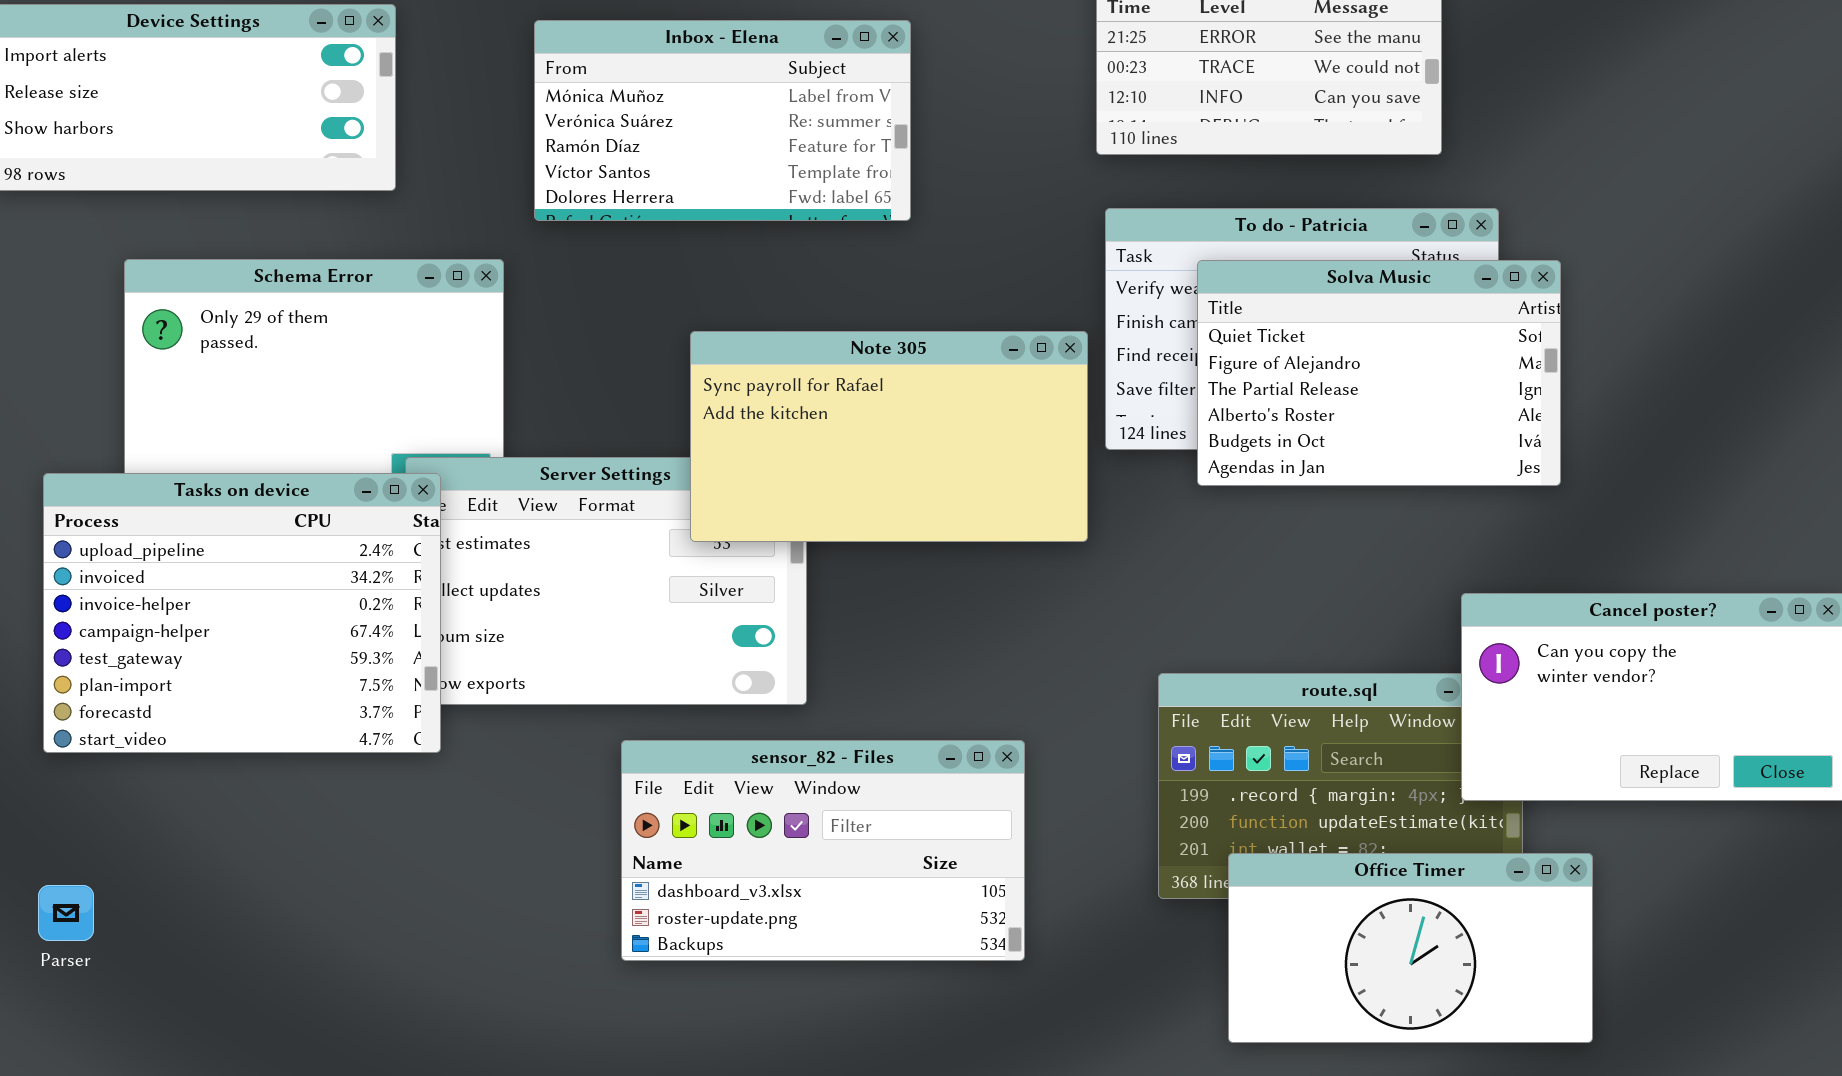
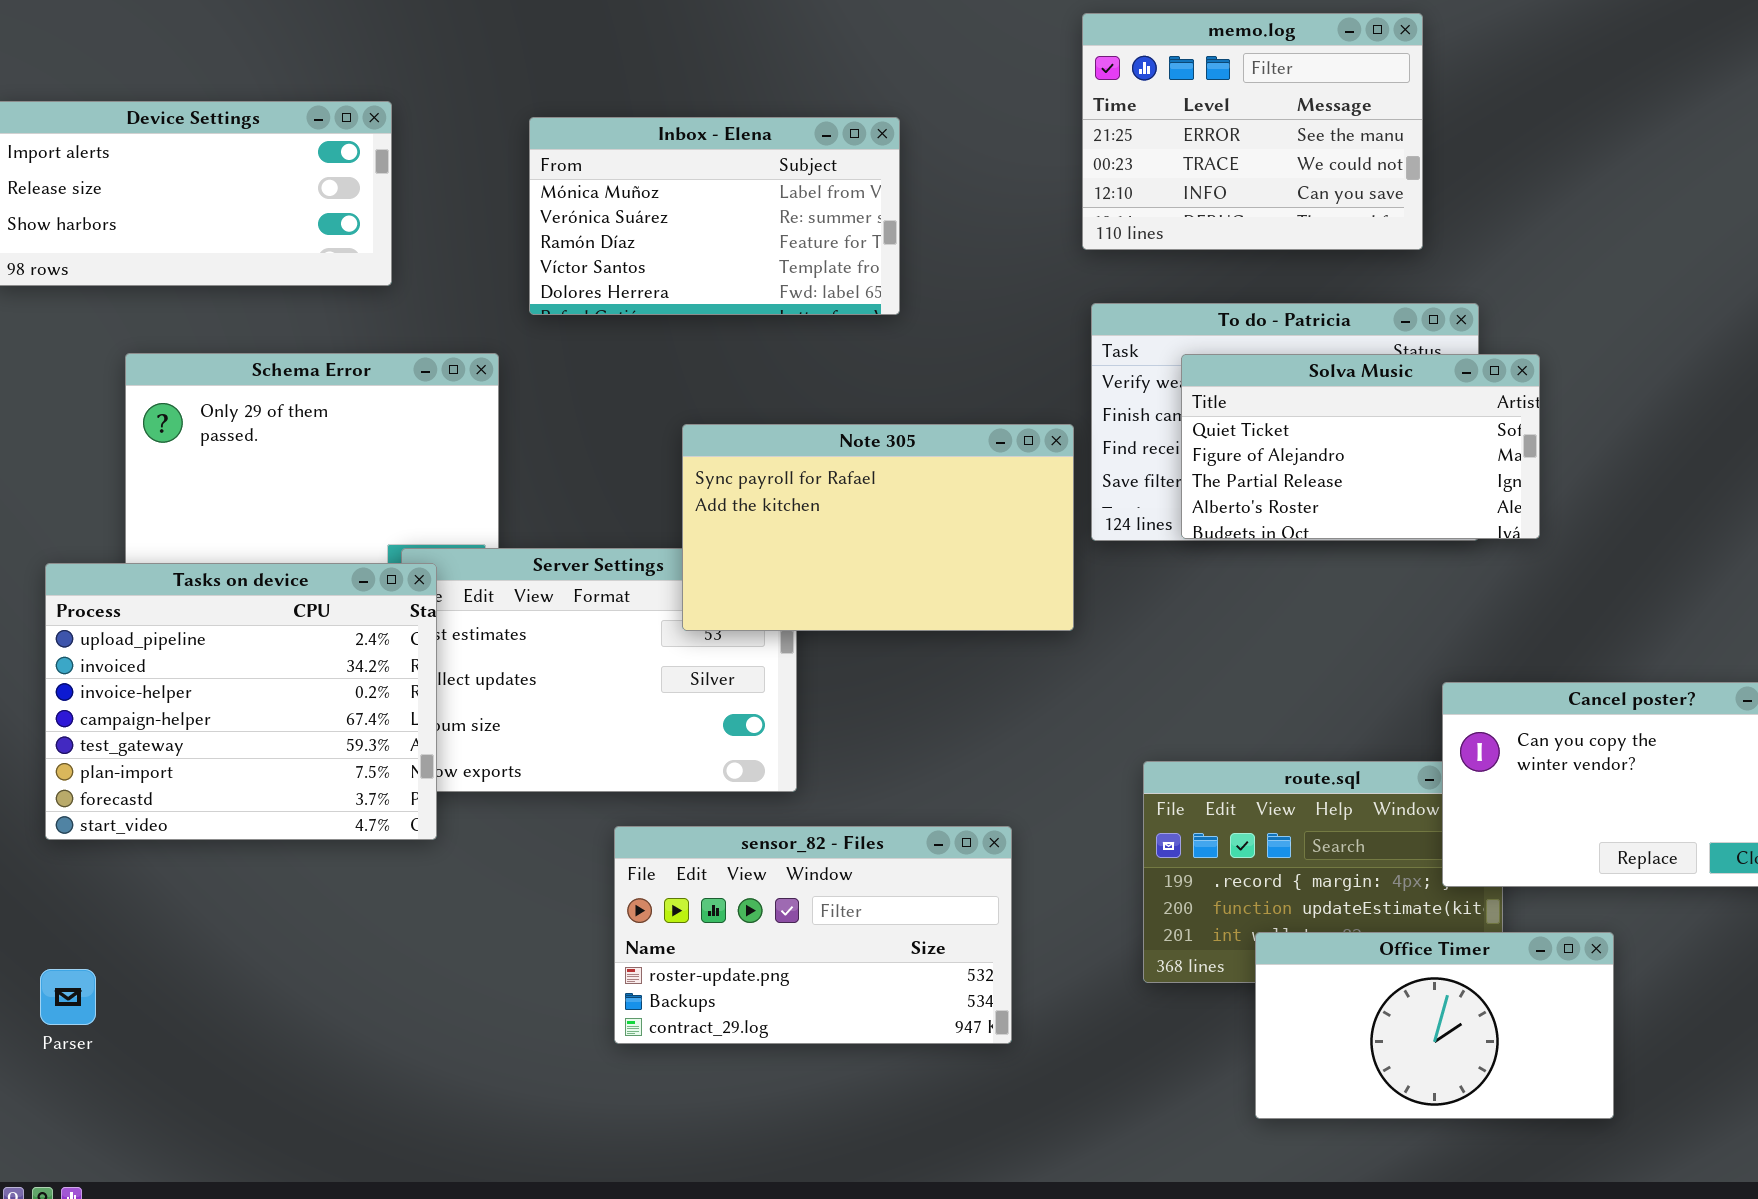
Solva Music: [1197,260,1561,486] -> [1181,354,1540,539], resized
sensor_82 - Files: [621,740,1025,961] -> [614,826,1012,1044], scrolled down 1 row
Office Timer: [1228,853,1593,1043] -> [1255,932,1614,1119], moved

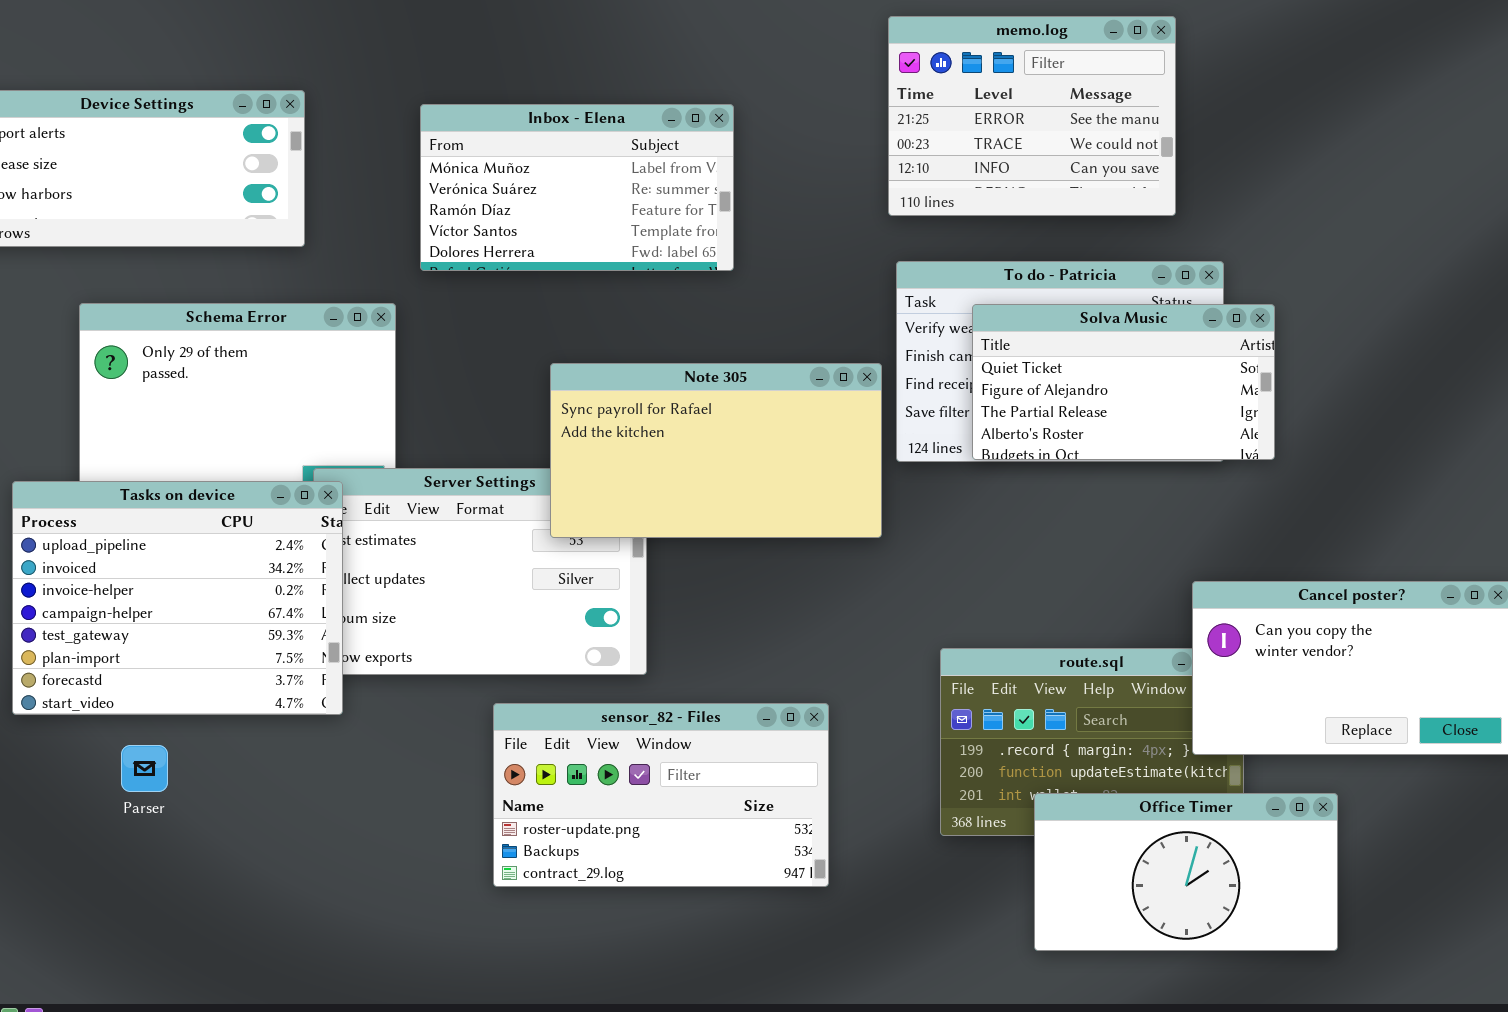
Parser: [40,969,96,1025] -> [121,745,168,792], moved

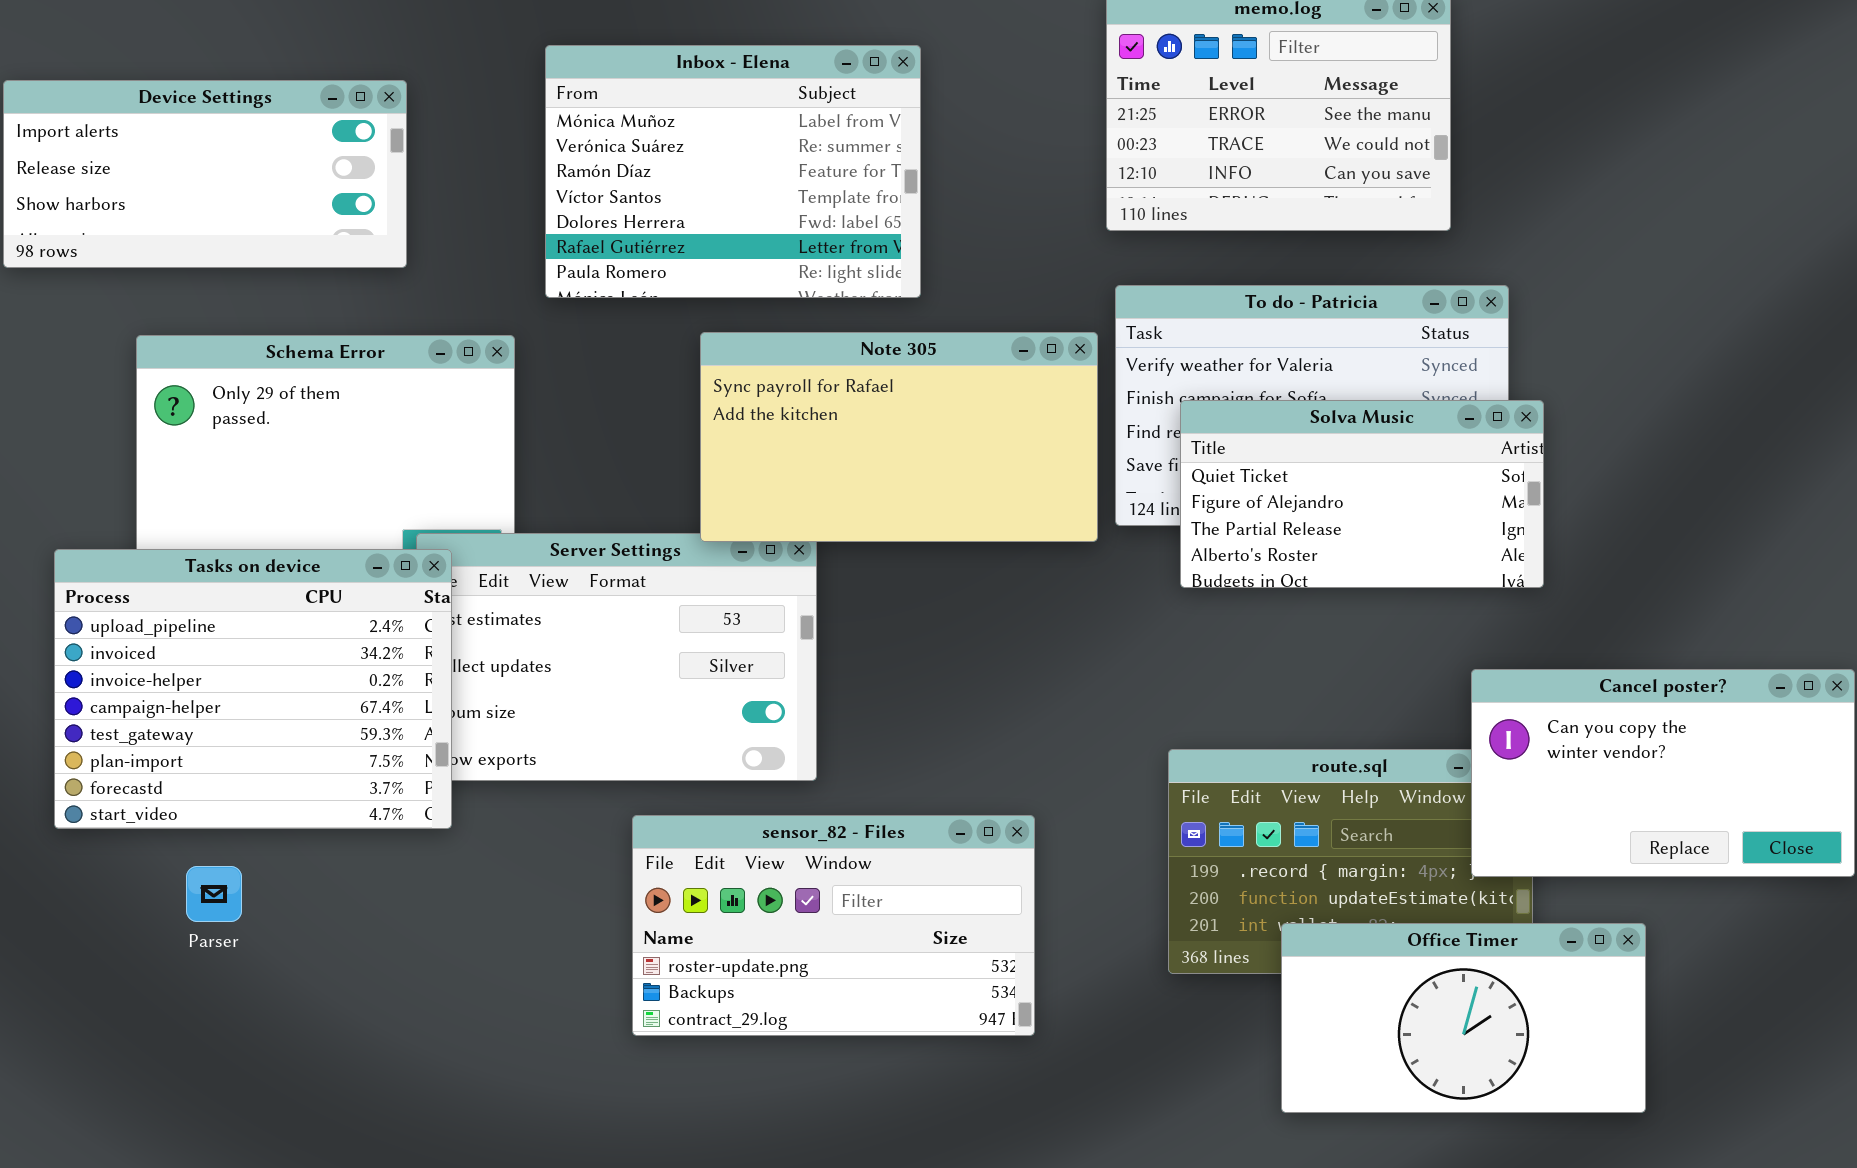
Inbox - Elena: [420,104,734,271] -> [545,45,921,298], resized
Solva Music: [972,304,1275,460] -> [1180,400,1544,588], moved
Note 305: [550,363,882,538] -> [700,332,1098,542], moved

